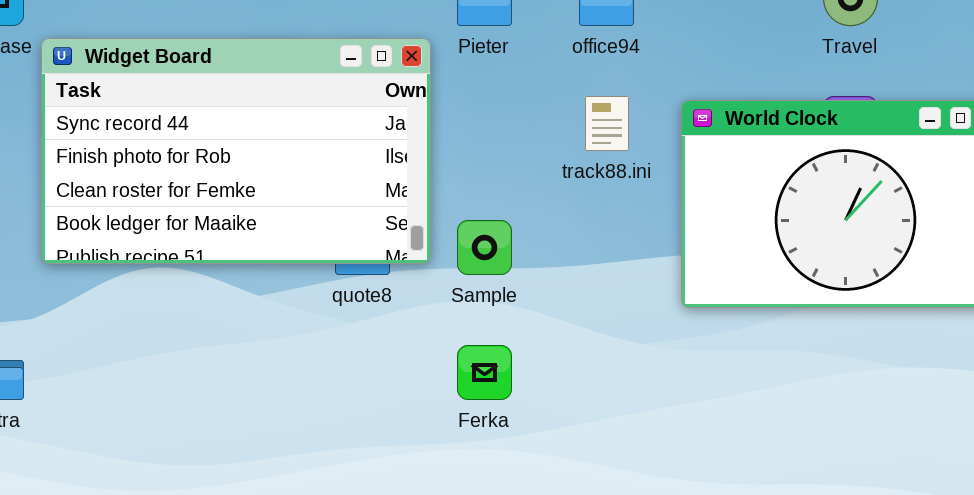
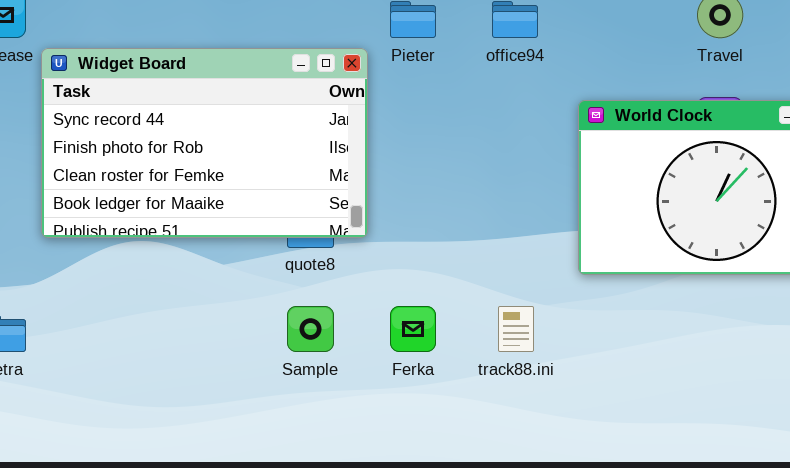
track88.ini: [585,96,629,151] -> [498,306,534,352], moved
Sample: [457,220,512,275] -> [287,306,334,352], moved

